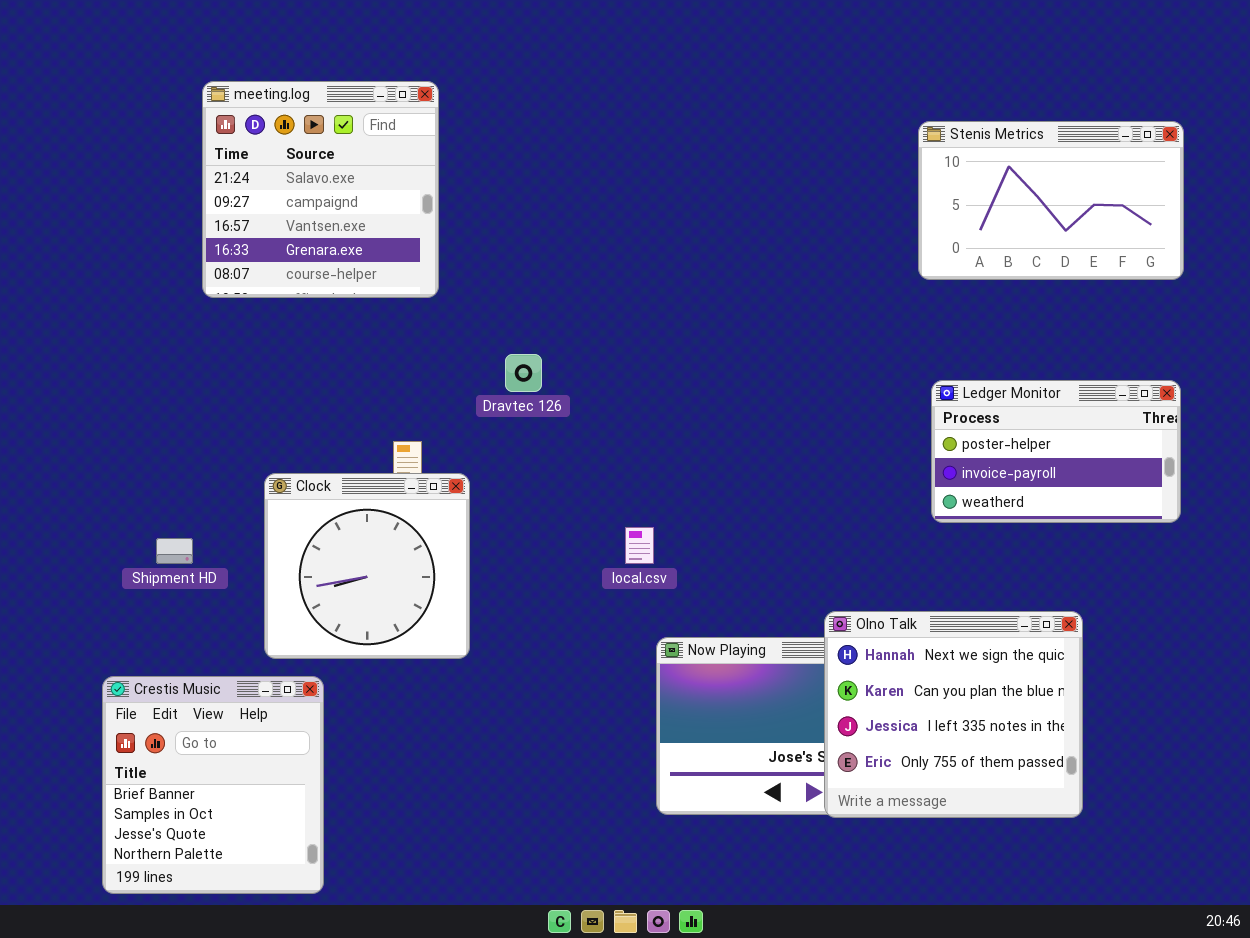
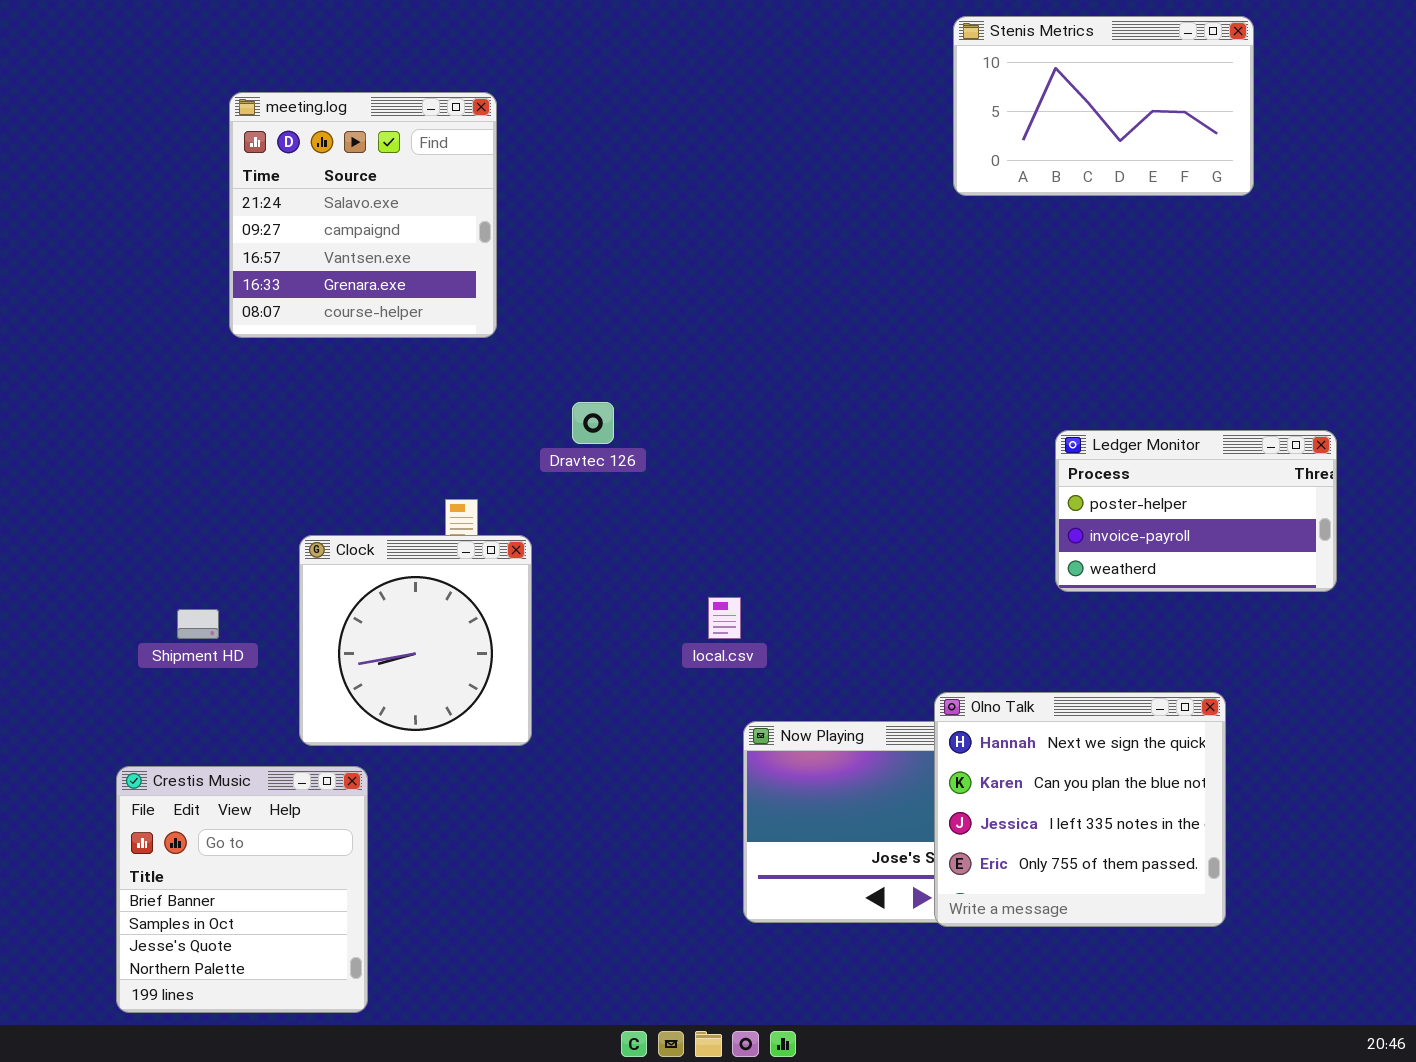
Stenis Metrics: [918,121,1184,280] -> [953,16,1254,196], moved

